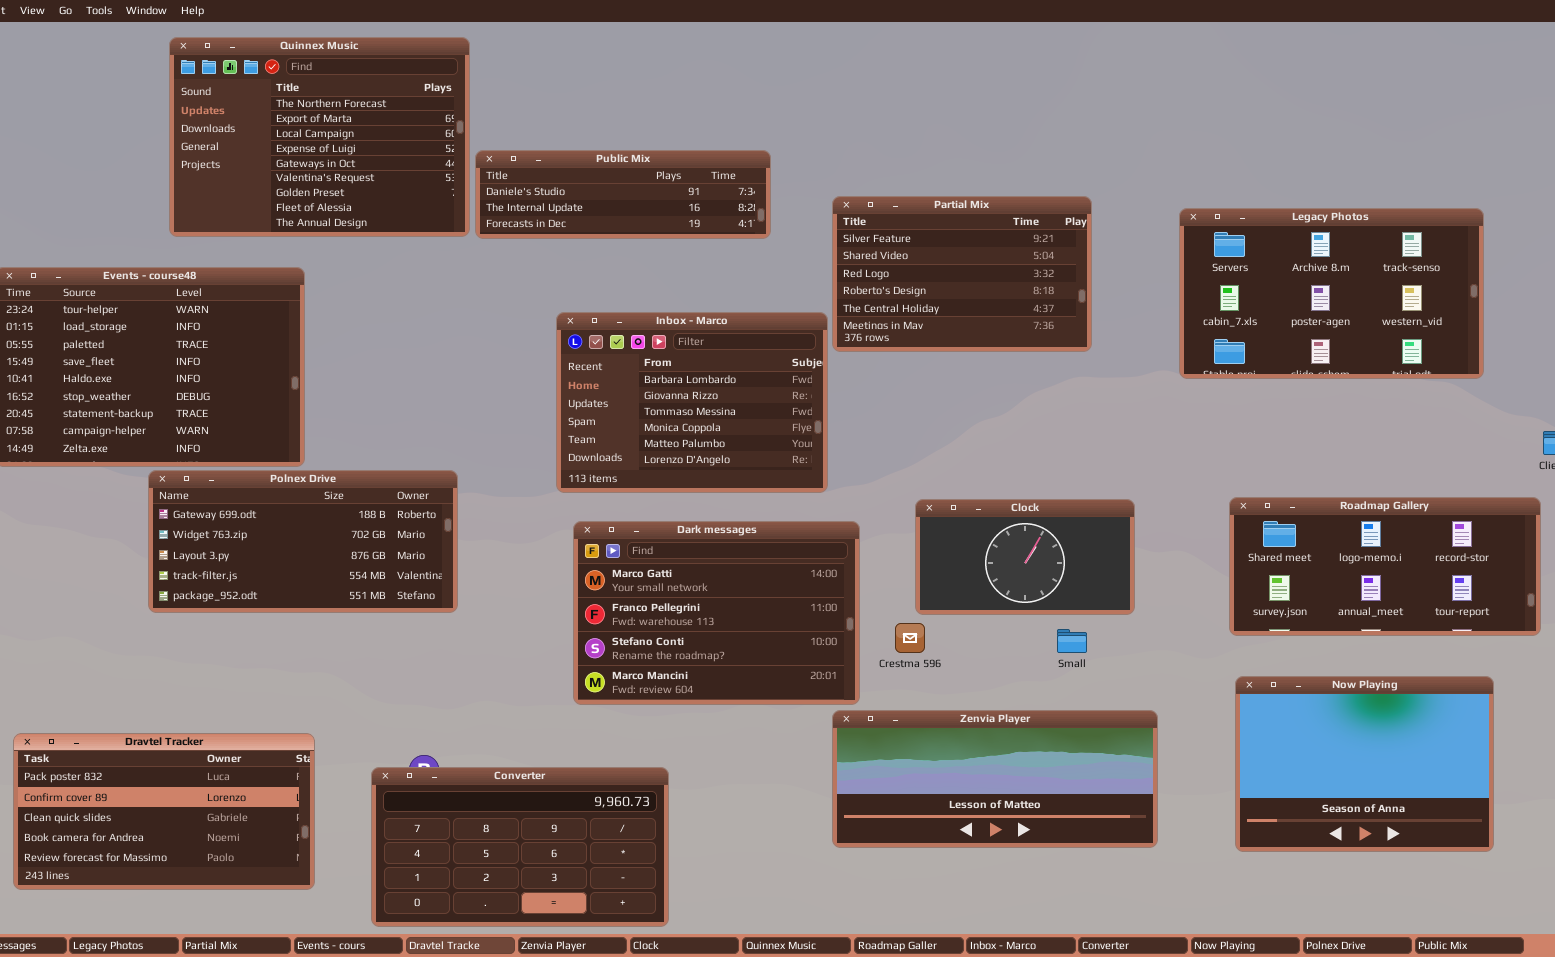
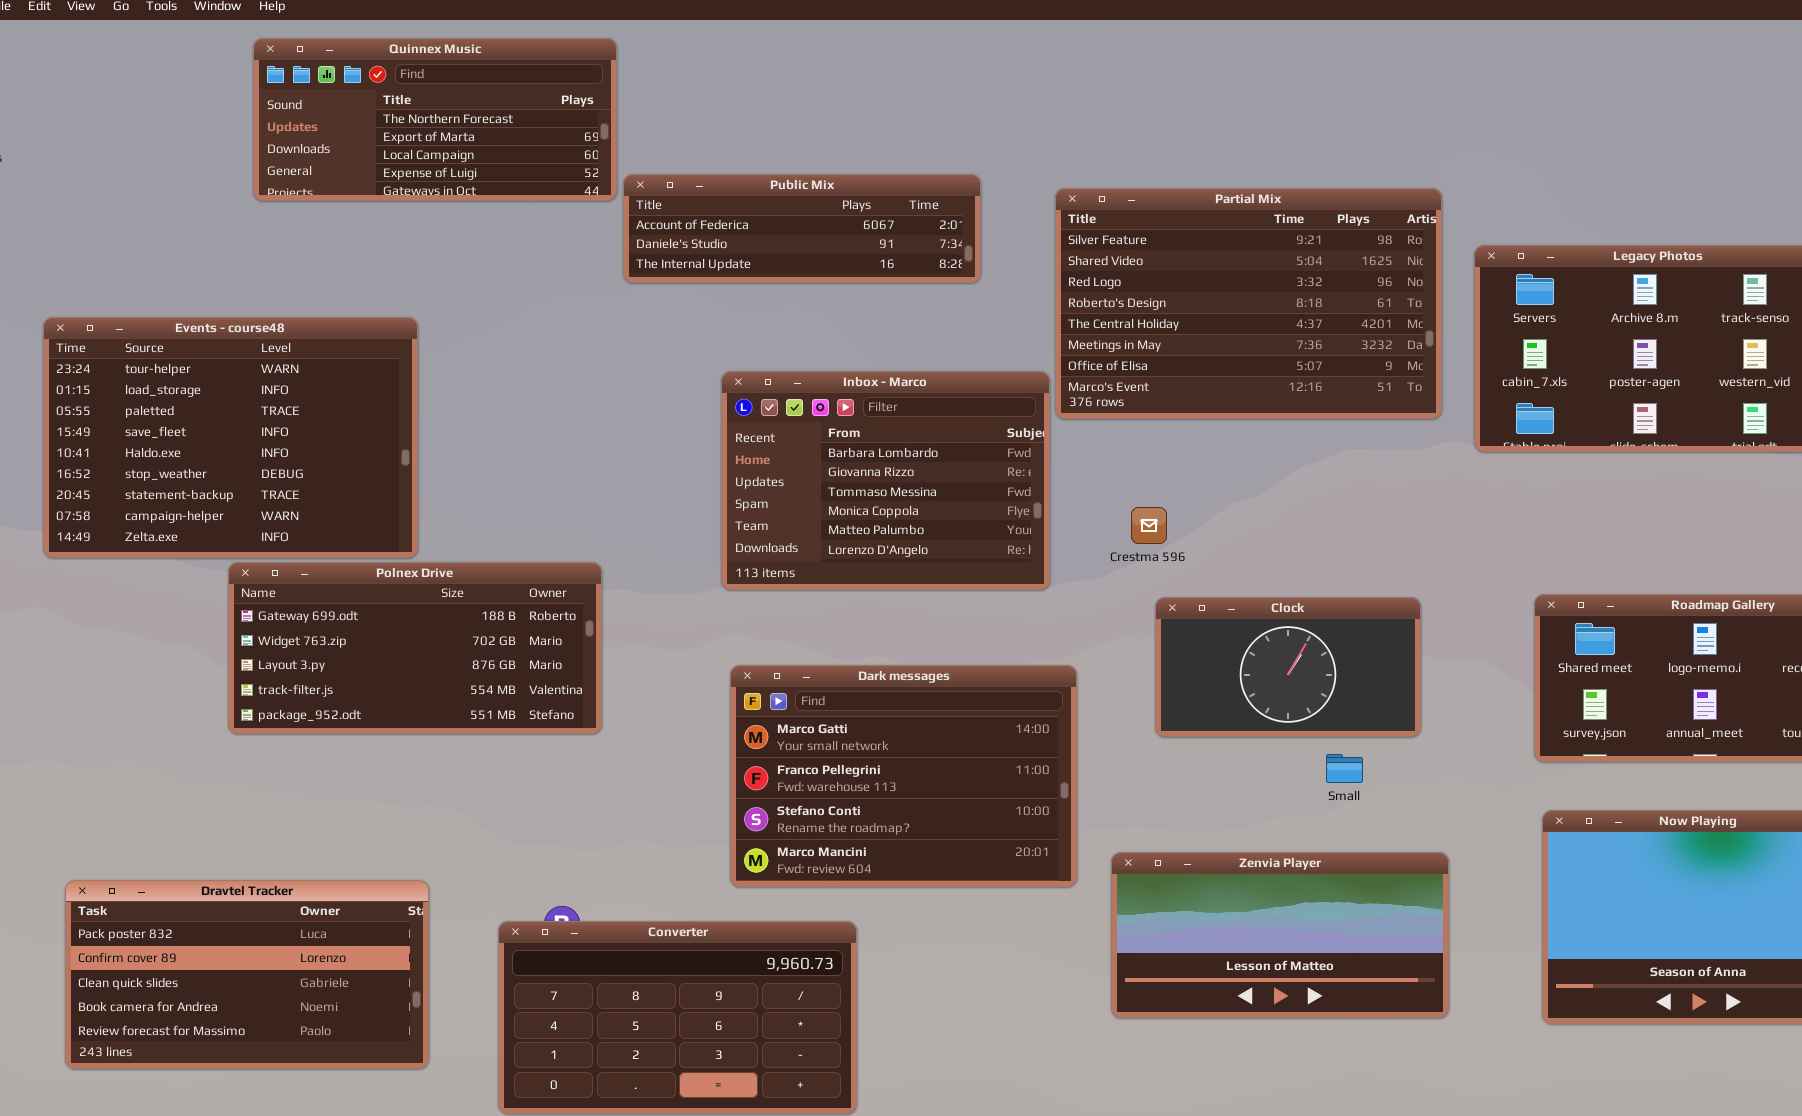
Quinnex Music: [169,37,470,237] -> [253,38,617,201], resized
Public Mix: [475,150,771,239] -> [623,174,981,283], scrolled up 1 row
Partial Mix: [832,196,1092,352] -> [1055,188,1442,419], resized
Dark messages: [573,521,860,705] -> [730,665,1077,887], moved
Crestma 596: [895,623,925,653] -> [1131,507,1167,544], moved
Zenvia Player: [832,710,1158,848] -> [1111,852,1449,1018], resized

